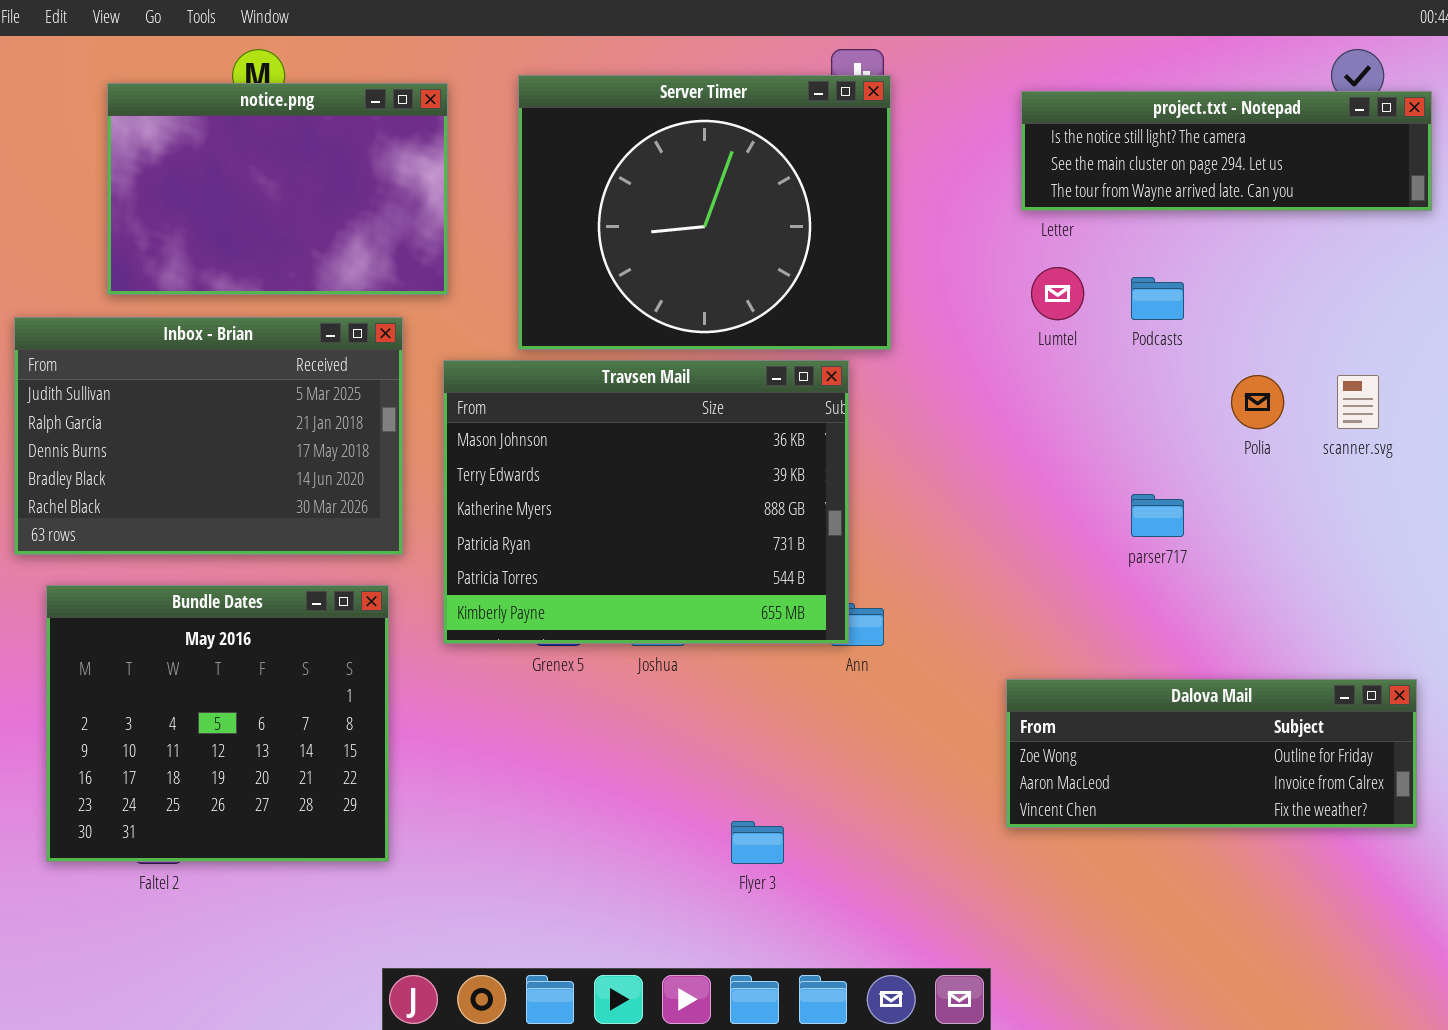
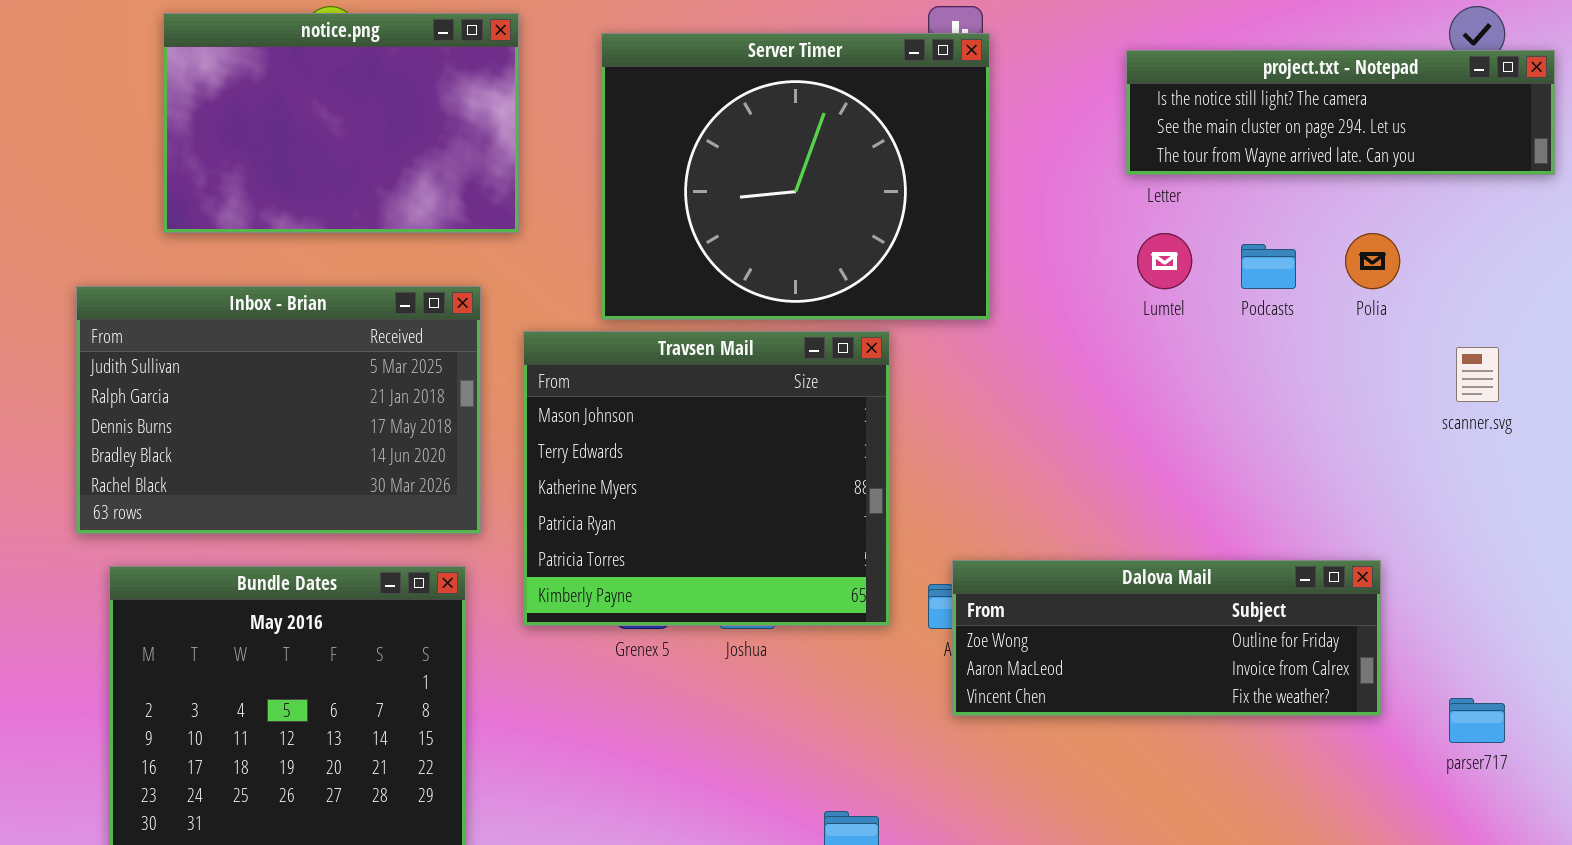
notice.png: [107,83,448,295] -> [163,13,519,233], moved
Travsen Mail: [443,360,849,644] -> [523,331,890,626], resized
Polia: [1231,375,1284,429] -> [1345,233,1400,289], moved
parser717: [1131,494,1184,537] -> [1449,698,1505,743], moved
Dalova Mail: [1006,679,1417,828] -> [952,560,1381,716], moved

